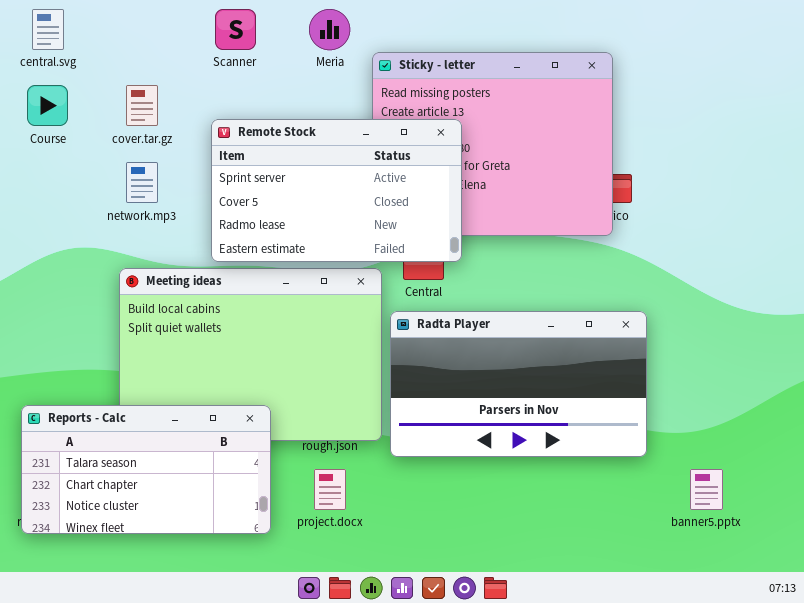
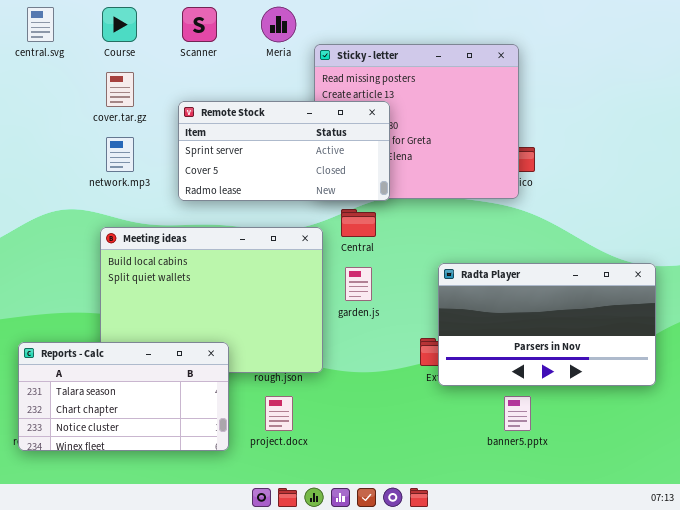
Course: [27,85,68,126] -> [102,7,137,42], moved
Remote Stock: [211,119,462,262] -> [178,101,390,201], resized
Radta Player: [390,311,647,457] -> [438,263,656,386], moved
banner5.pptx: [690,469,723,510] -> [504,396,531,431], moved

